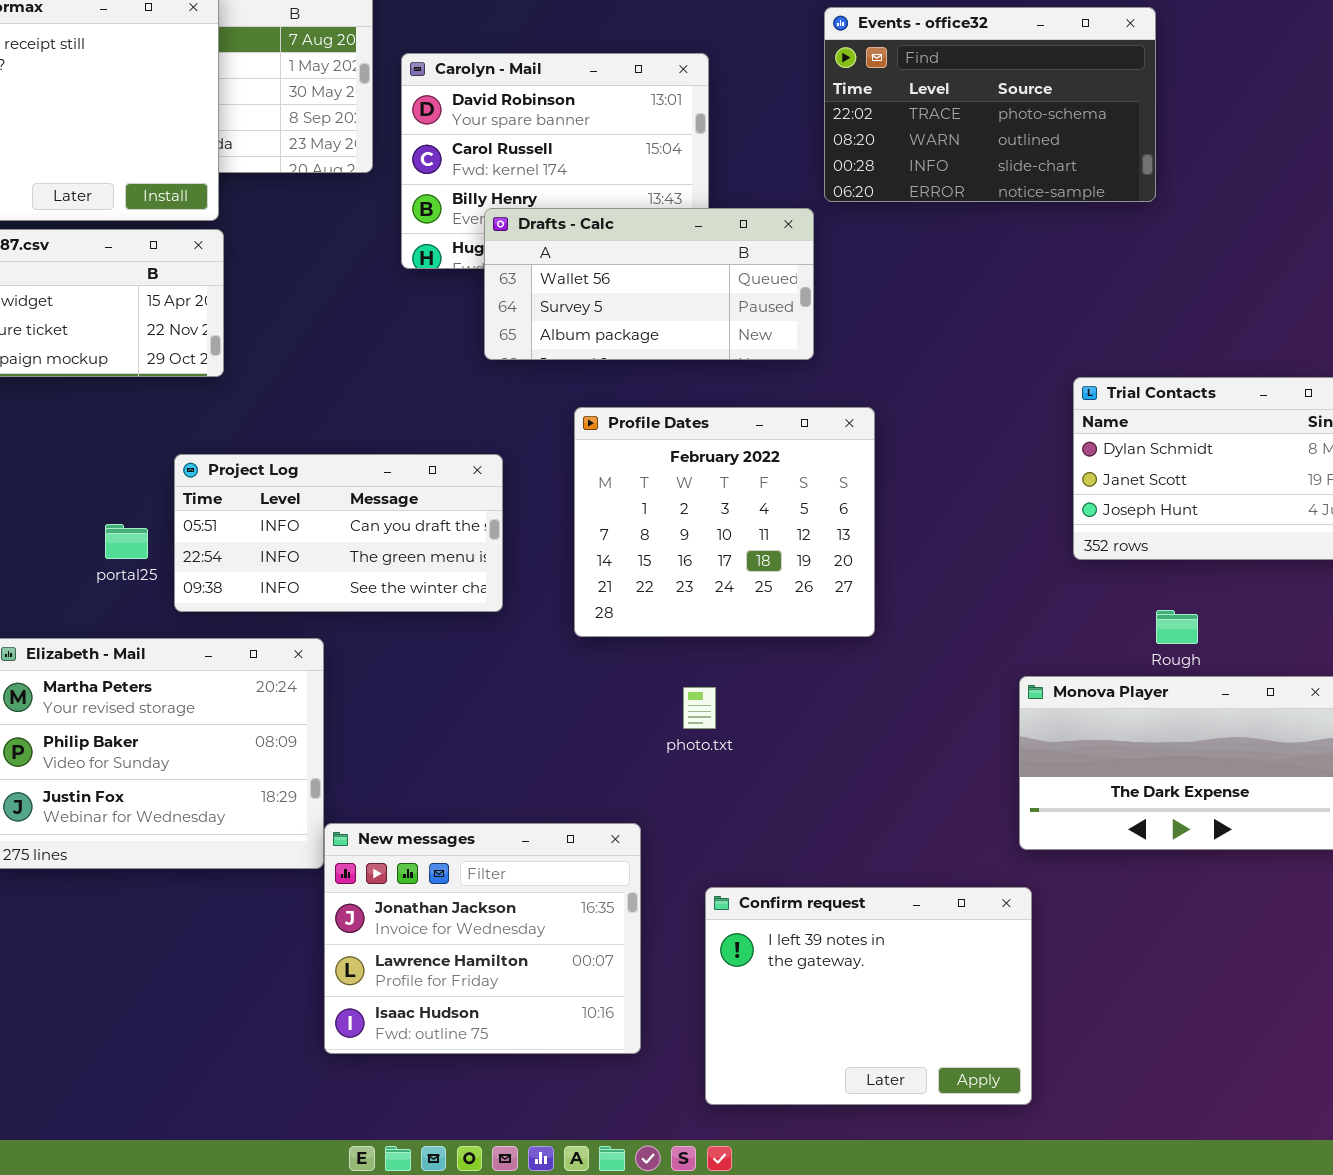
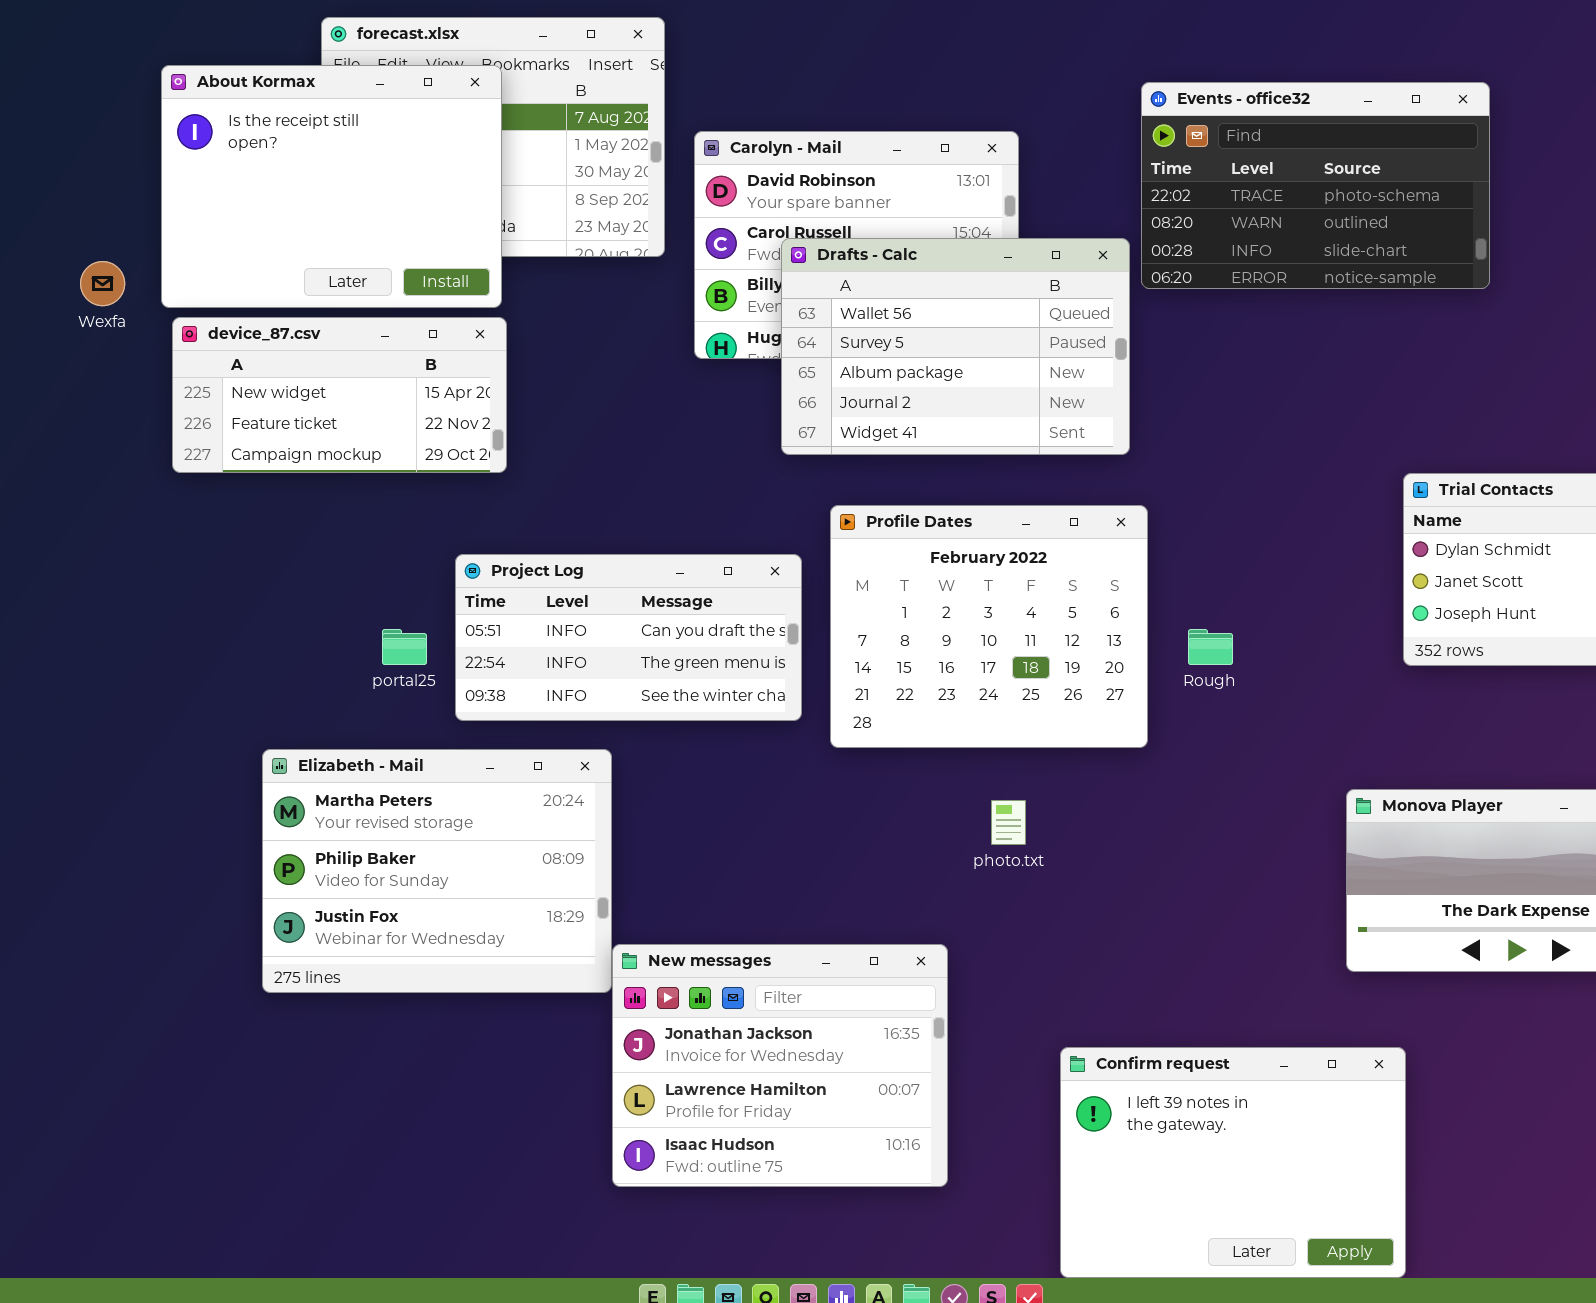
Drafts - Calc: [484,208,814,360] -> [781,238,1130,455], resized
Profile Dates: [574,407,875,637] -> [830,505,1148,748], moved
Rough: [1156,610,1198,644] -> [1188,629,1233,665], moved
Confirm request: [705,887,1032,1105] -> [1060,1047,1406,1278], moved

